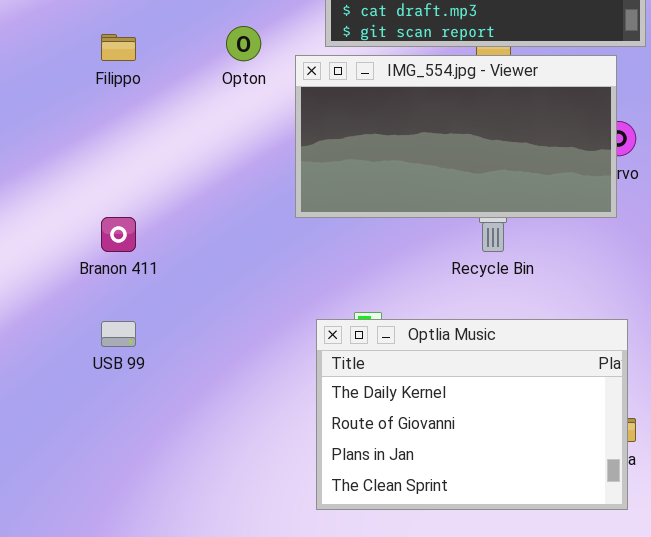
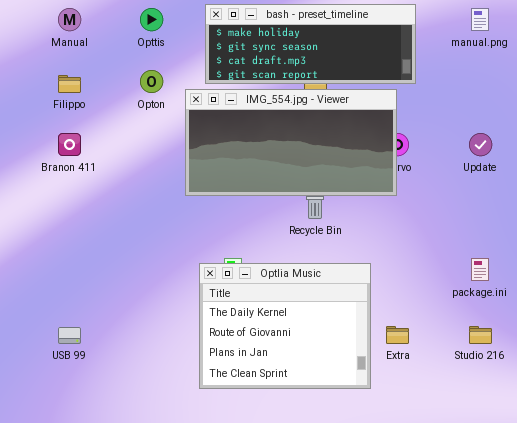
Branon 411: [101,217,136,252] -> [58,133,81,156], moved
Optlia Music: [316,319,628,510] -> [199,263,371,389], resized
USB 99: [101,321,136,347] -> [58,327,81,344], moved

